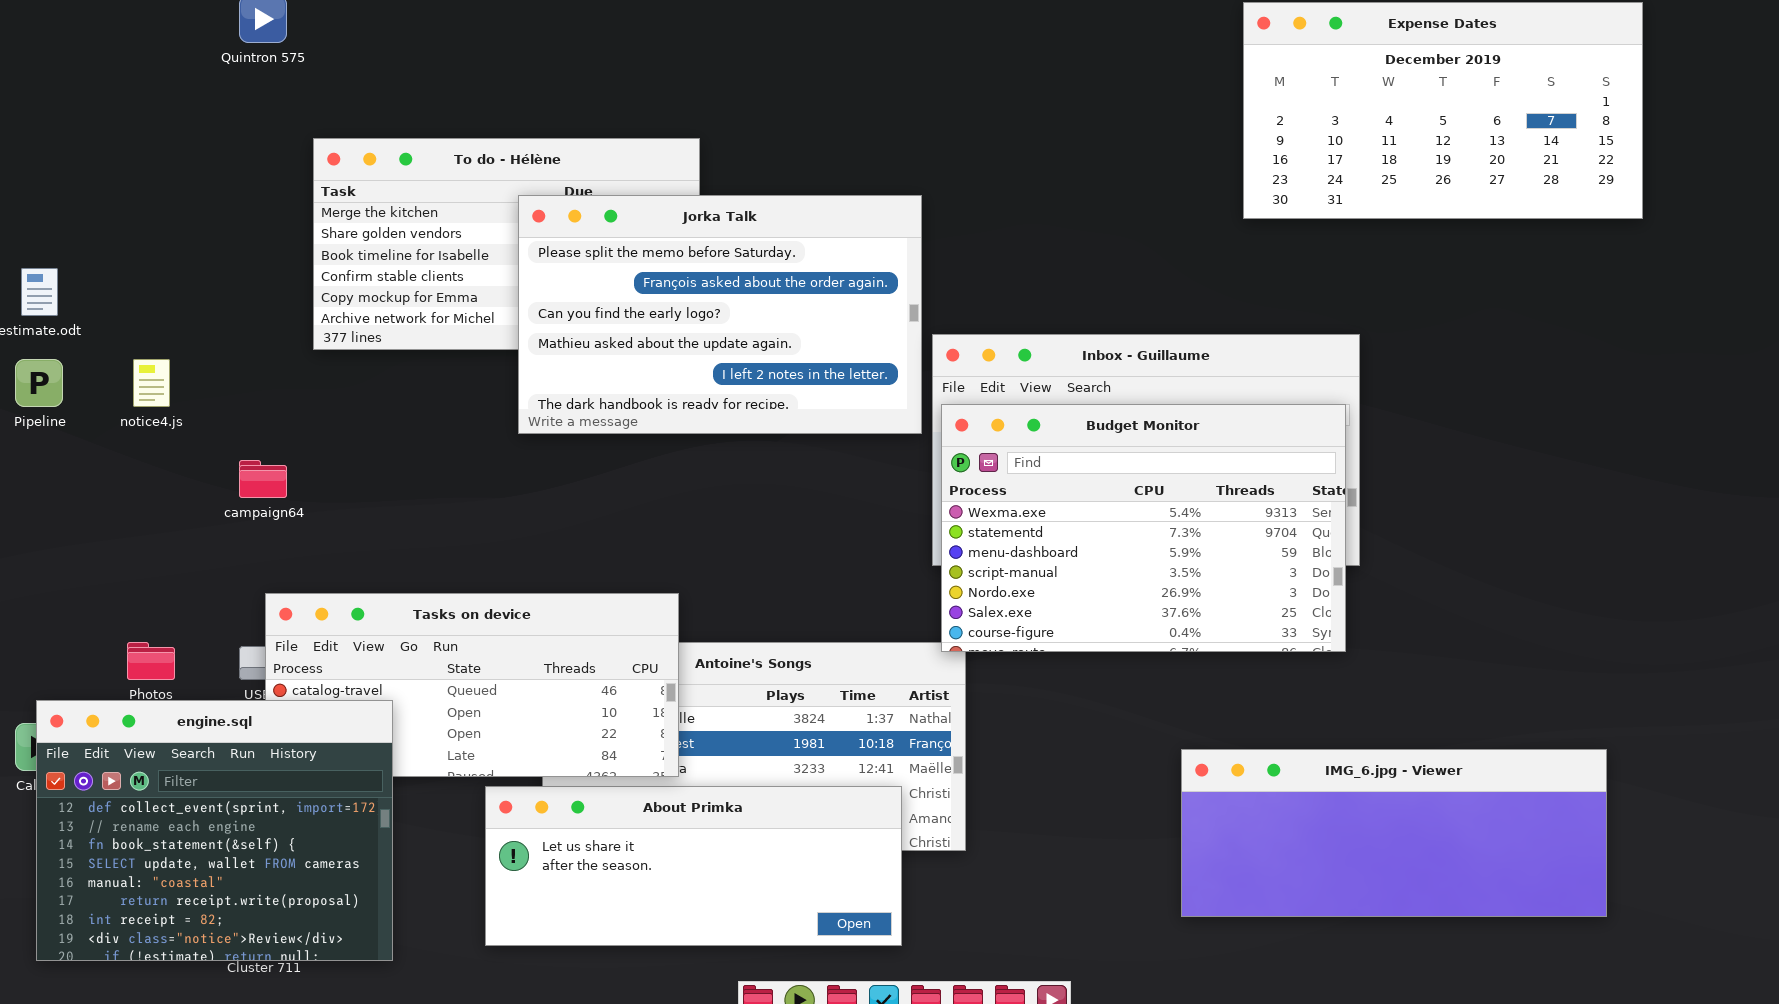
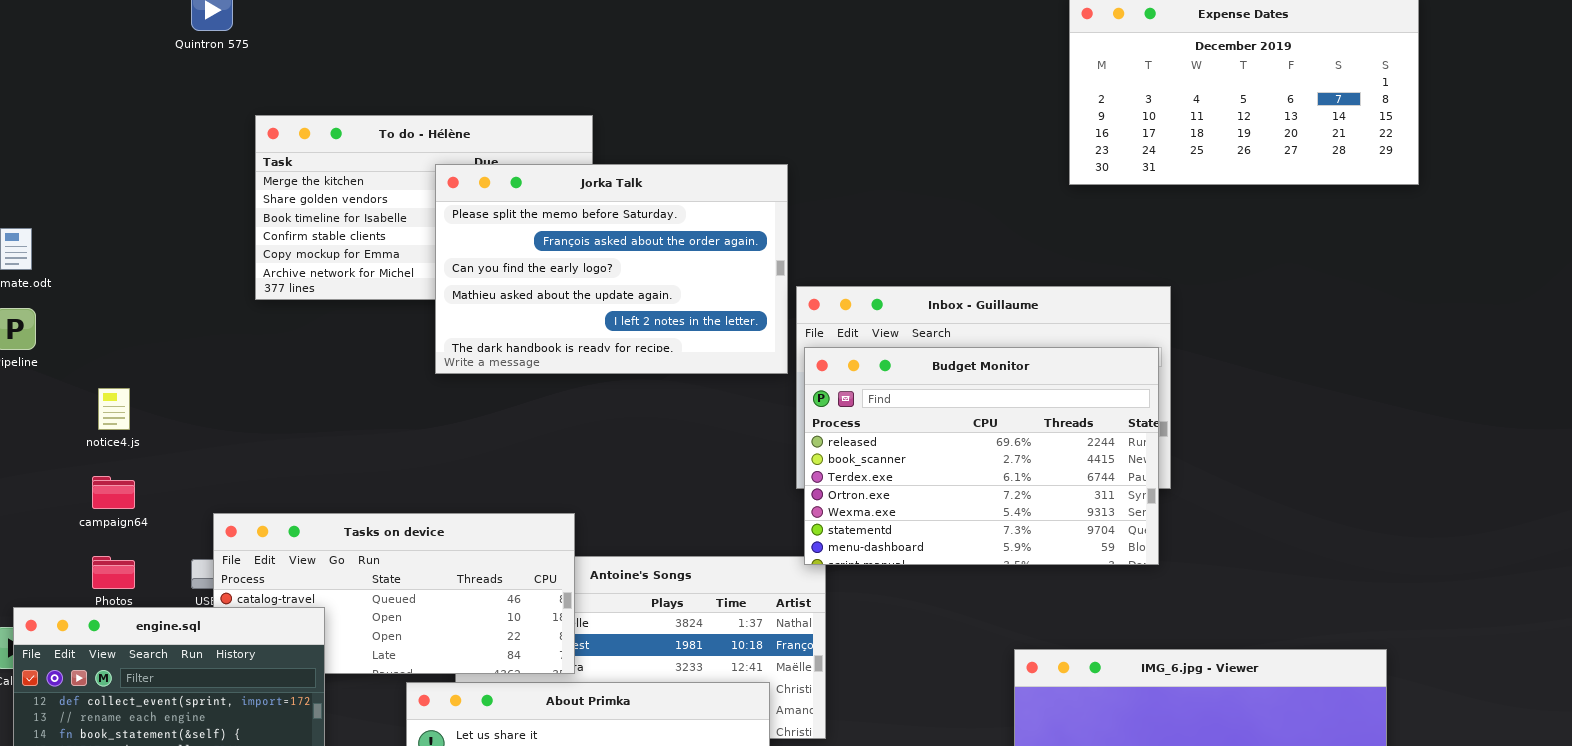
notice4.js: [133,359,170,407] -> [98,388,130,430], moved
Budget Monitor: [941,404,1346,652] -> [804,347,1159,565], scrolled up 4 rows
campaign64: [239,460,287,498] -> [92,476,135,509], moved

